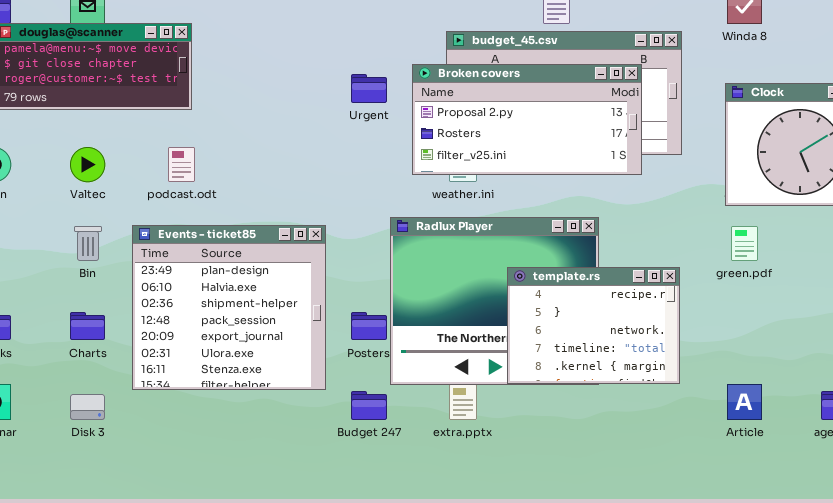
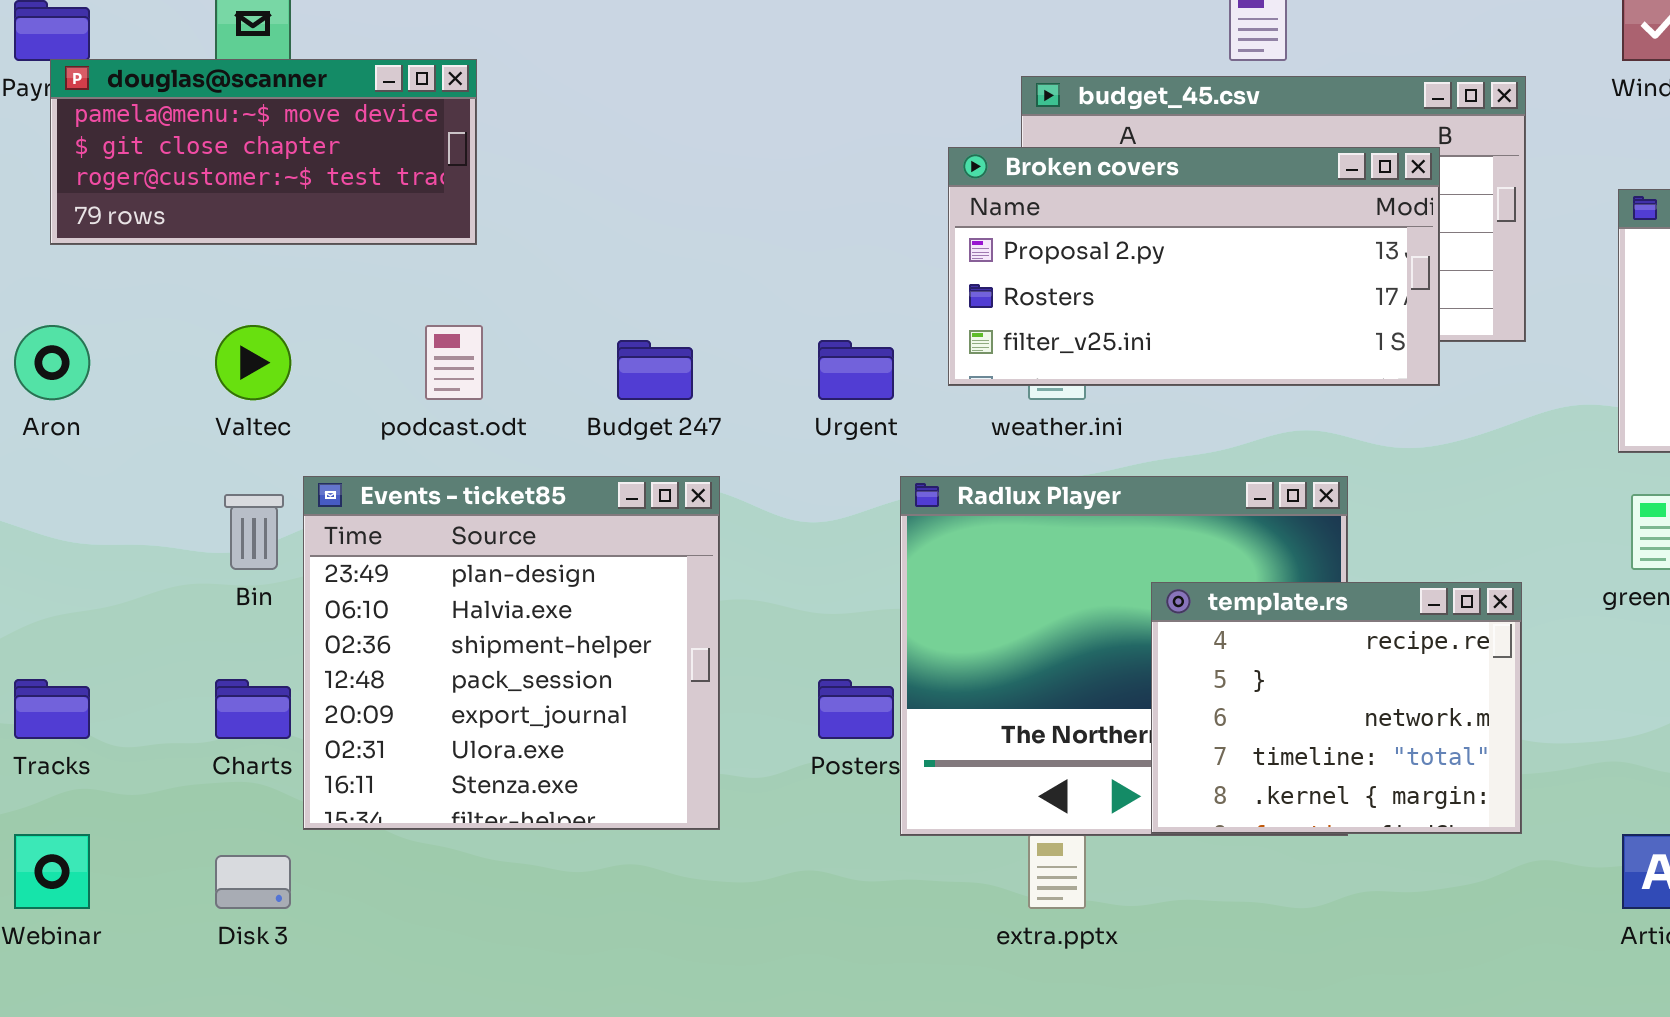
Urgent: [351,74,387,103] -> [818,340,894,400], moved
Events - ticket85: [132,225,326,390] -> [303,476,720,830], moved
Budget 247: [351,391,387,420] -> [617,340,693,400], moved

